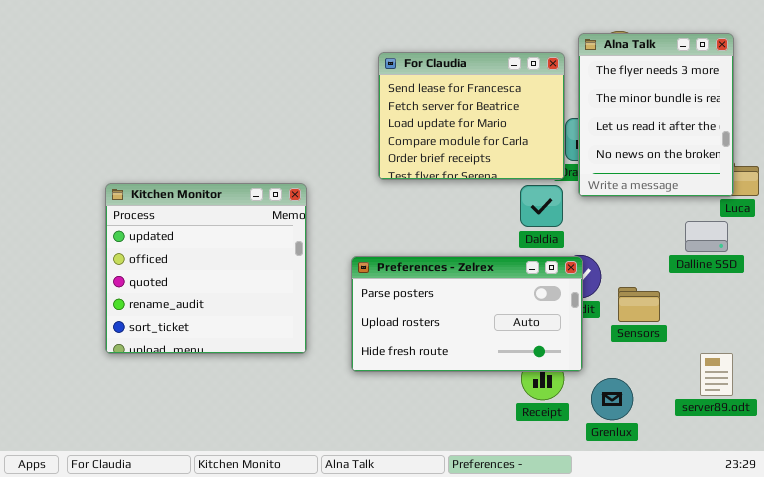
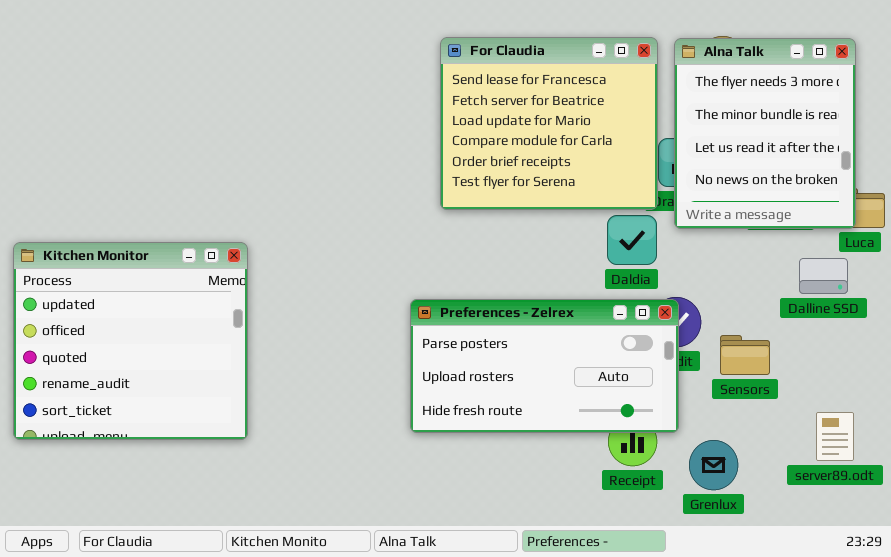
For Claudia: [378,52,565,180] -> [440,37,658,210], resized
Kitchen Monitor: [105,183,307,354] -> [13,242,248,440], moved

